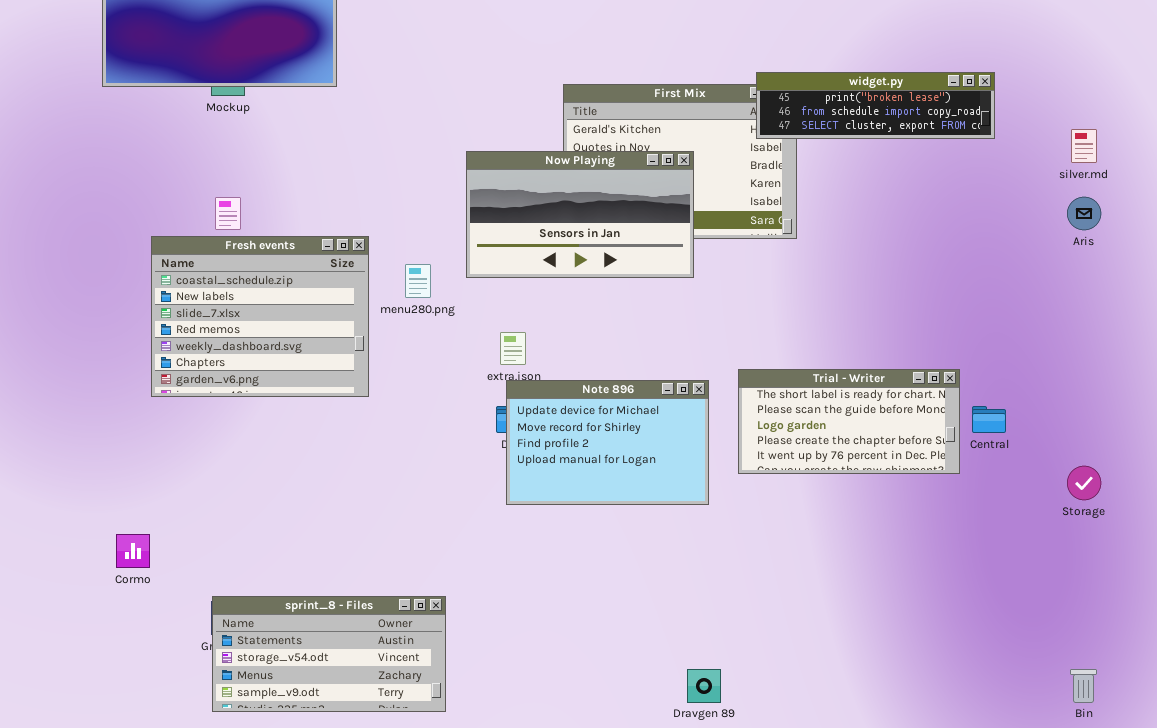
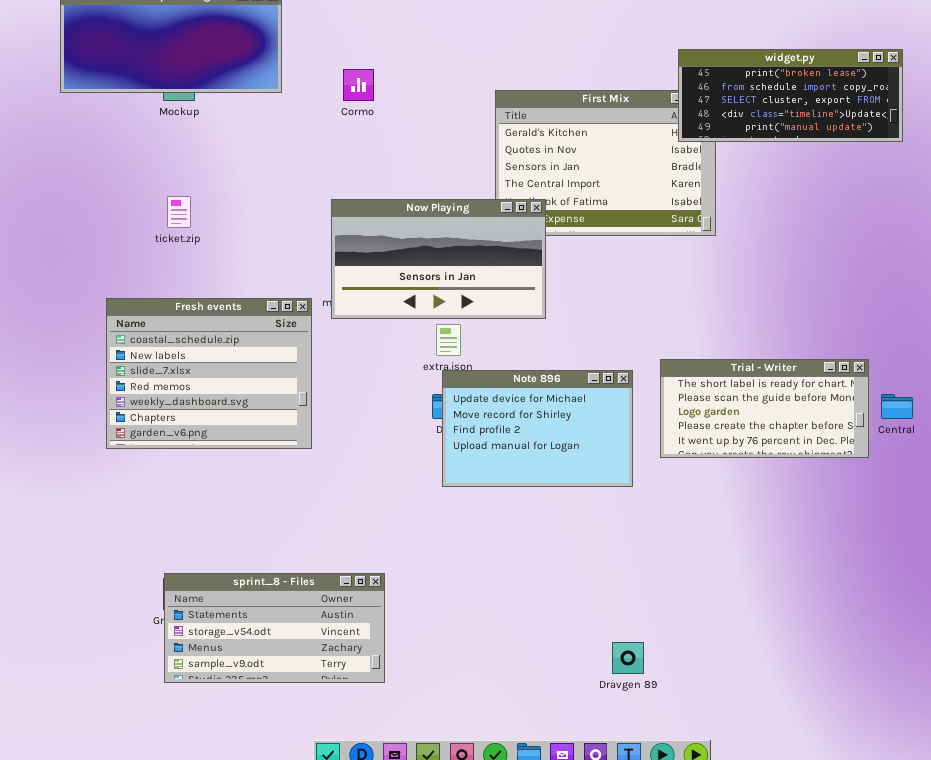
widget.py: [756,72,995,139] -> [678,49,903,142], resized
Now Playing: [466,151,694,278] -> [331,199,546,319], moved
Fresh events: [151,236,369,397] -> [106,298,312,449], moved
Cormo: [116,534,150,568] -> [343,69,374,101], moved

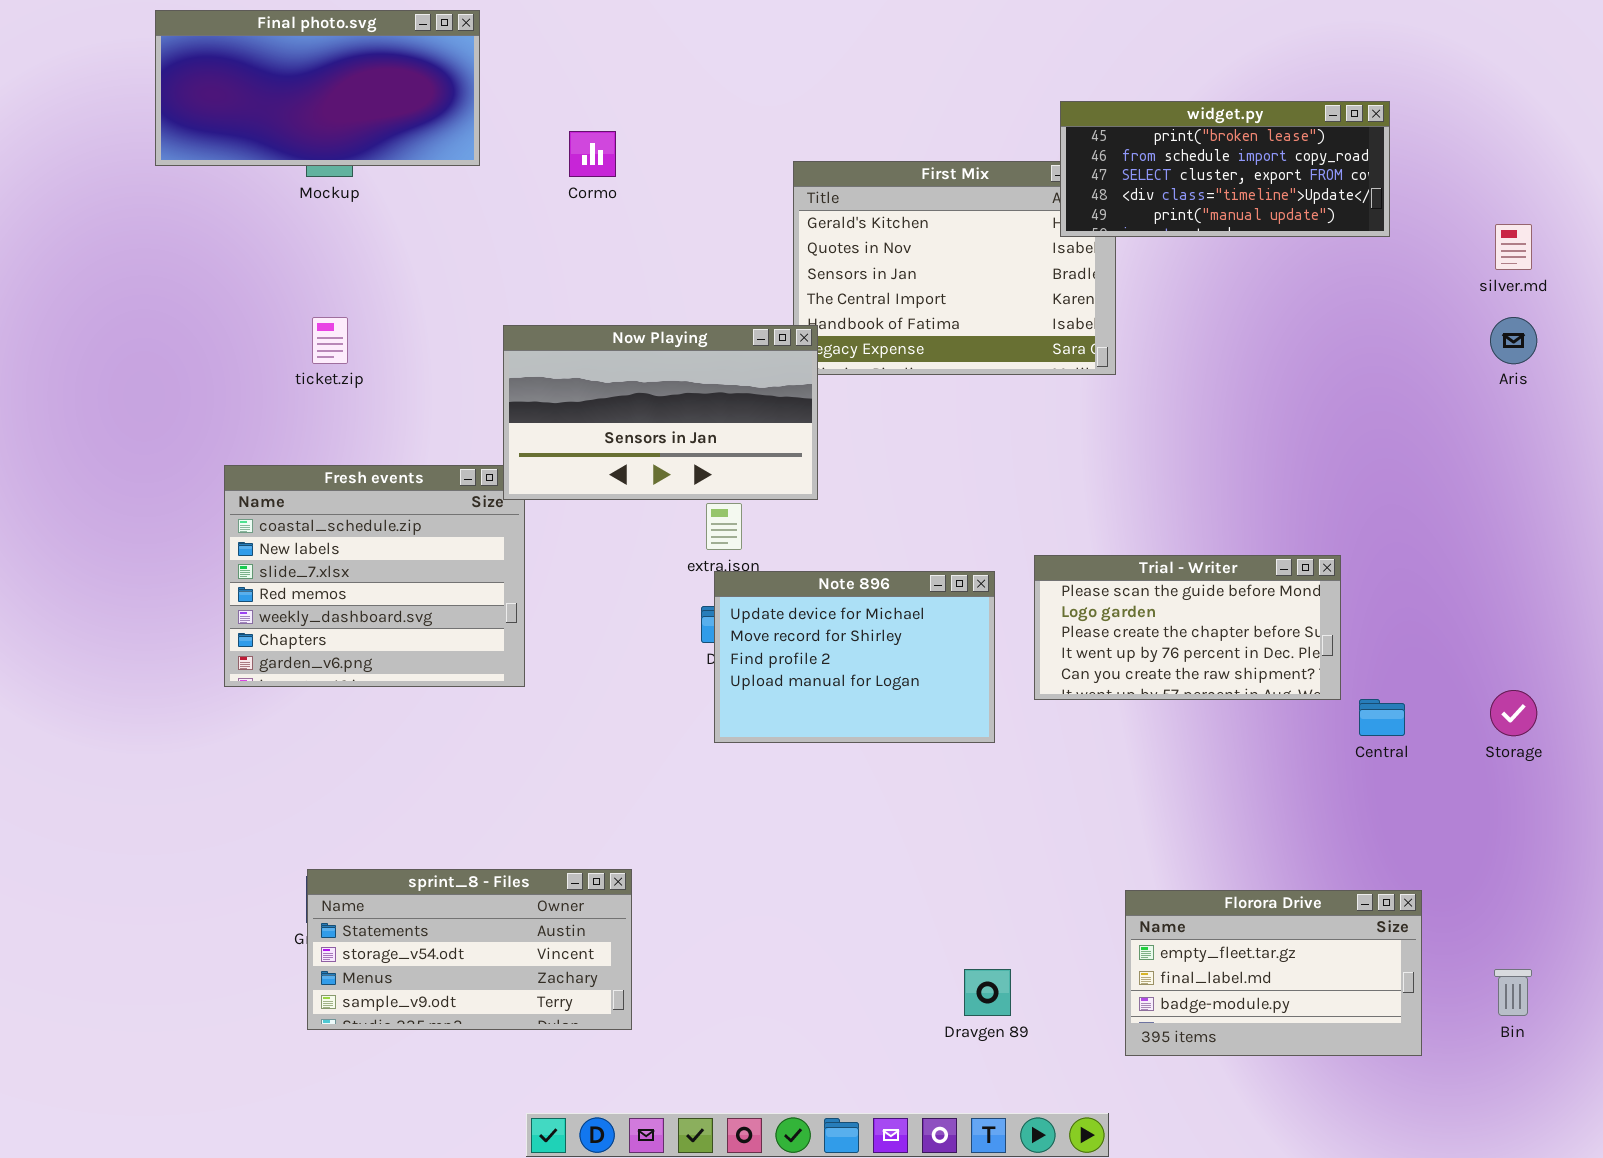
Now Playing: [331,199,546,319] -> [503,325,818,500], moved
Trial - Writer: [660,359,869,458] -> [1034,555,1341,700], scrolled down 1 row
Central: [881,394,913,419] -> [1359,699,1405,736], moved
Florora Drive: none -> [1125,890,1422,1056], opened

